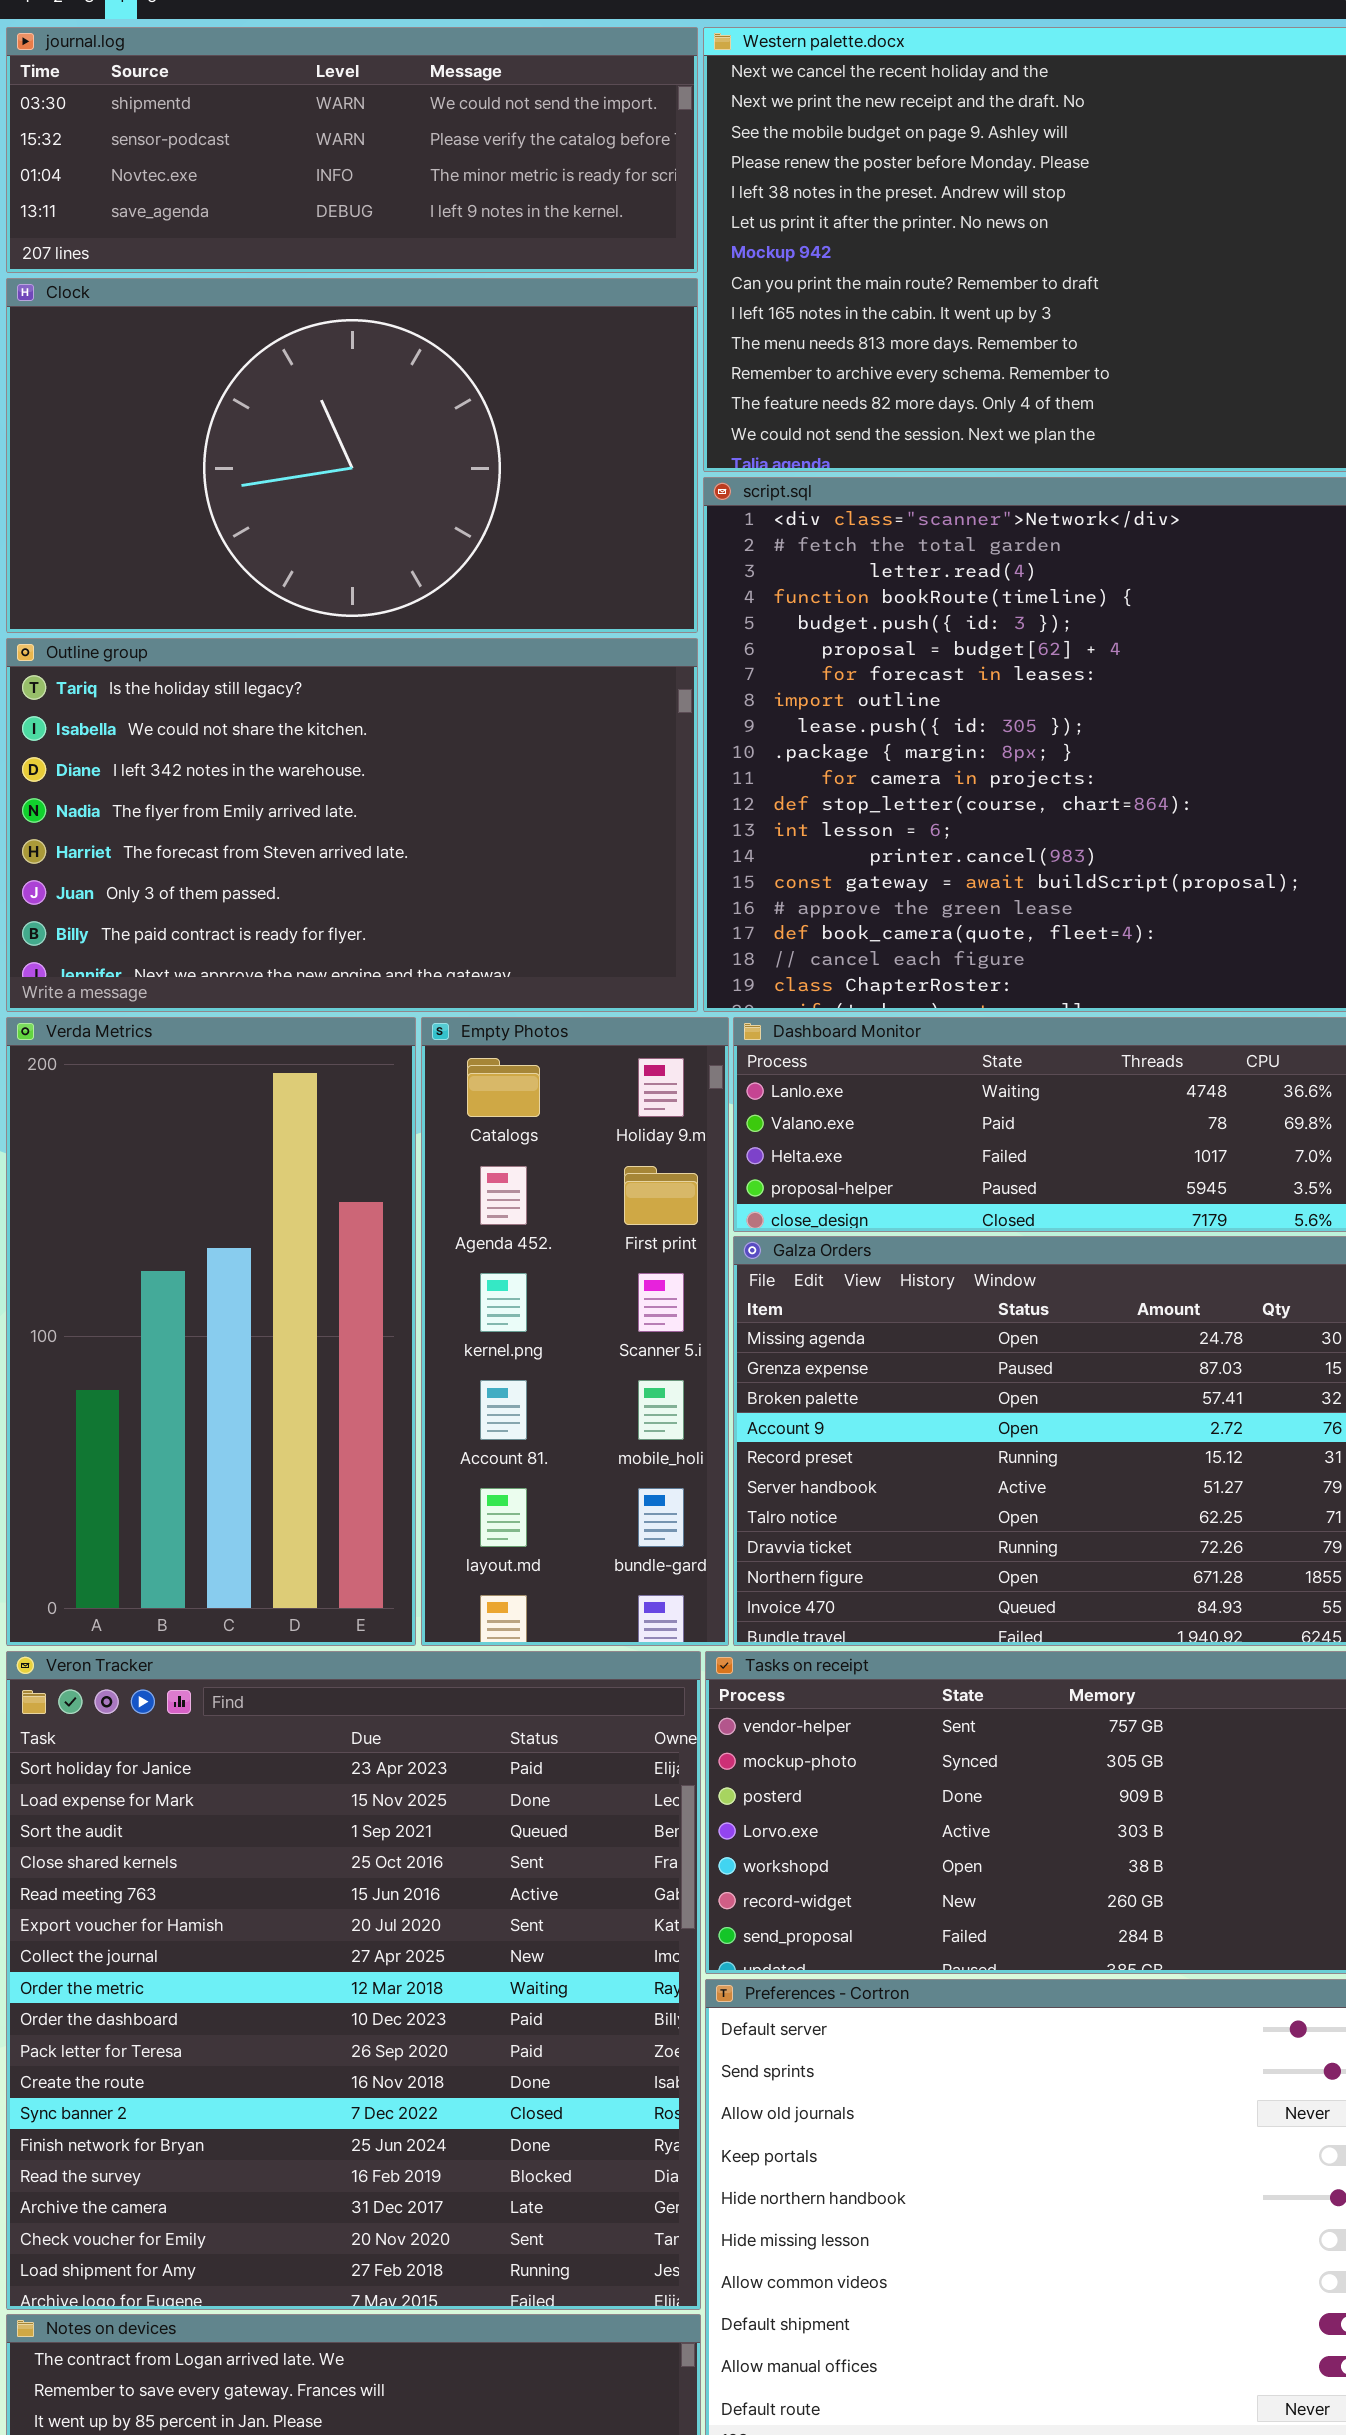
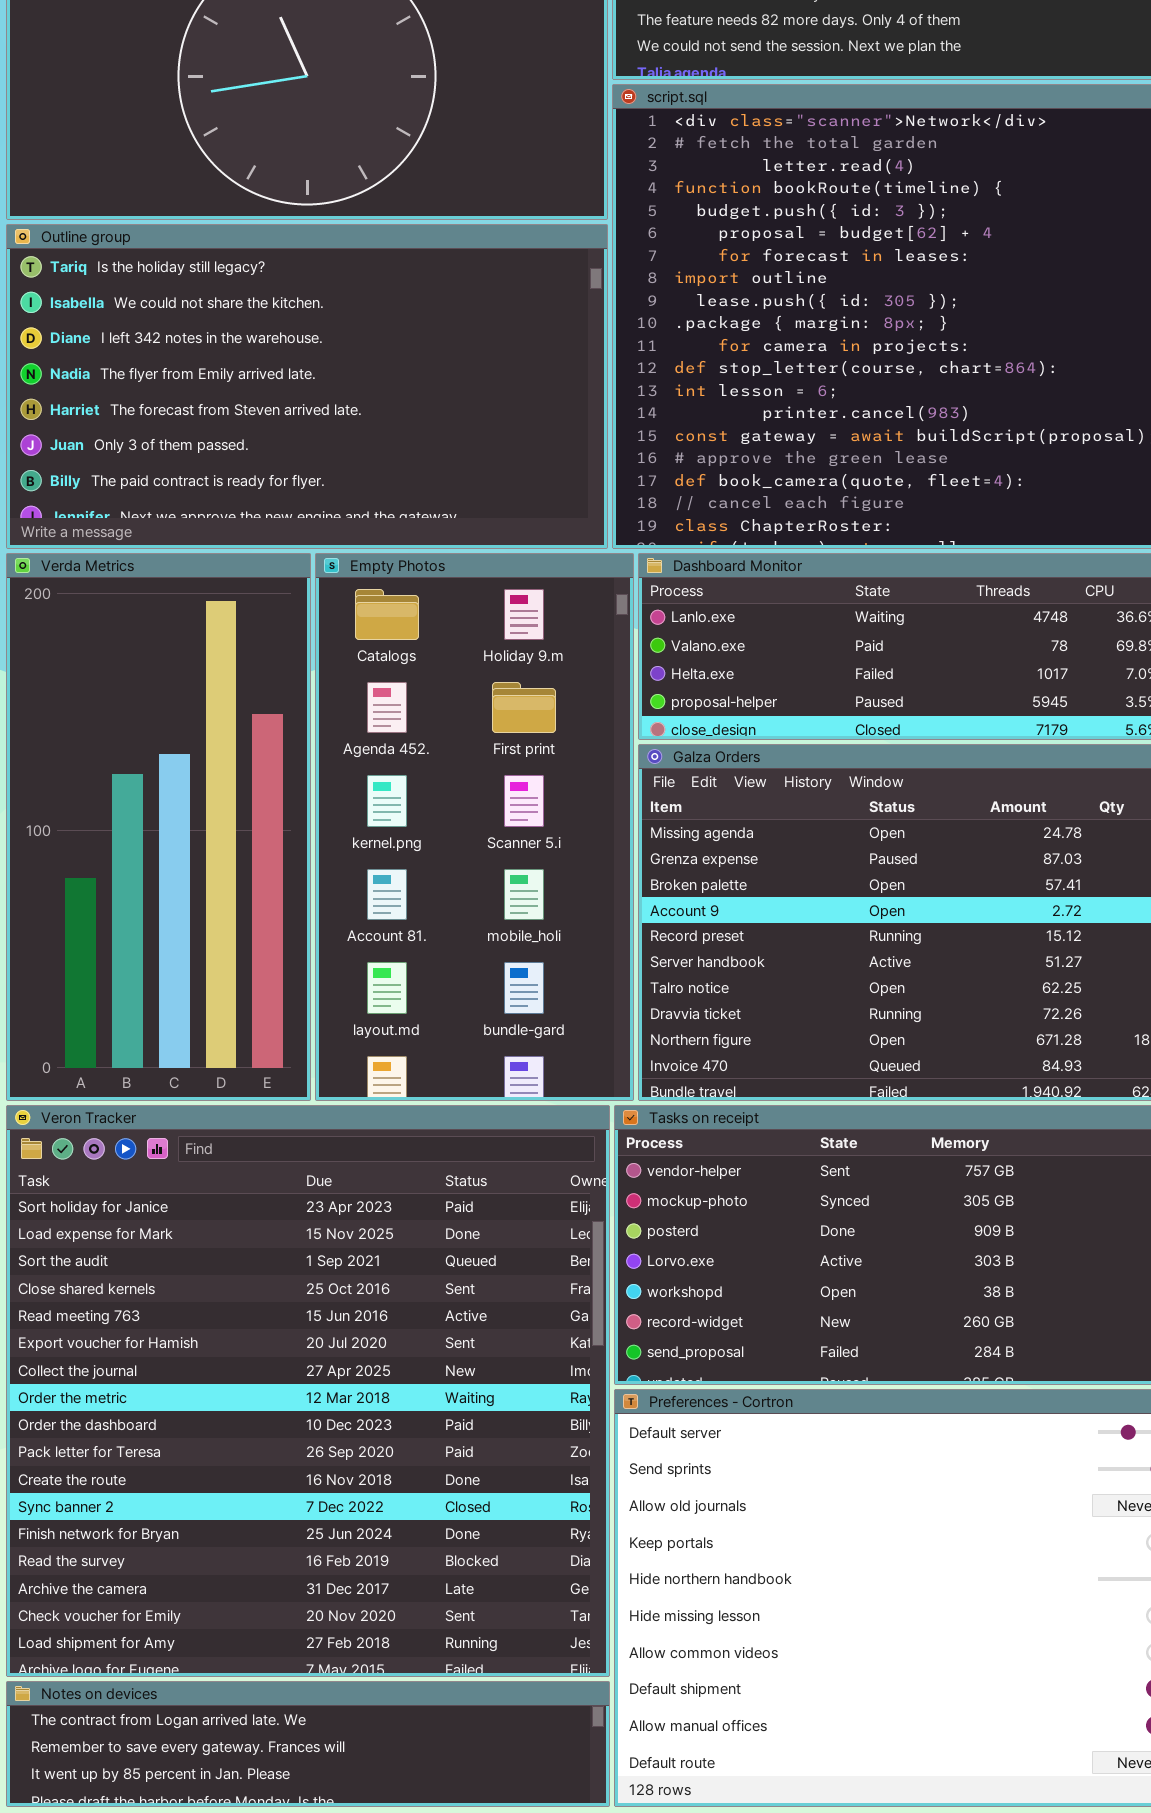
Verda Metrics: [6,1017,416,1646] -> [6,553,311,1101], resized
Empty Photos: [421,1017,729,1646] -> [315,553,634,1101], resized

